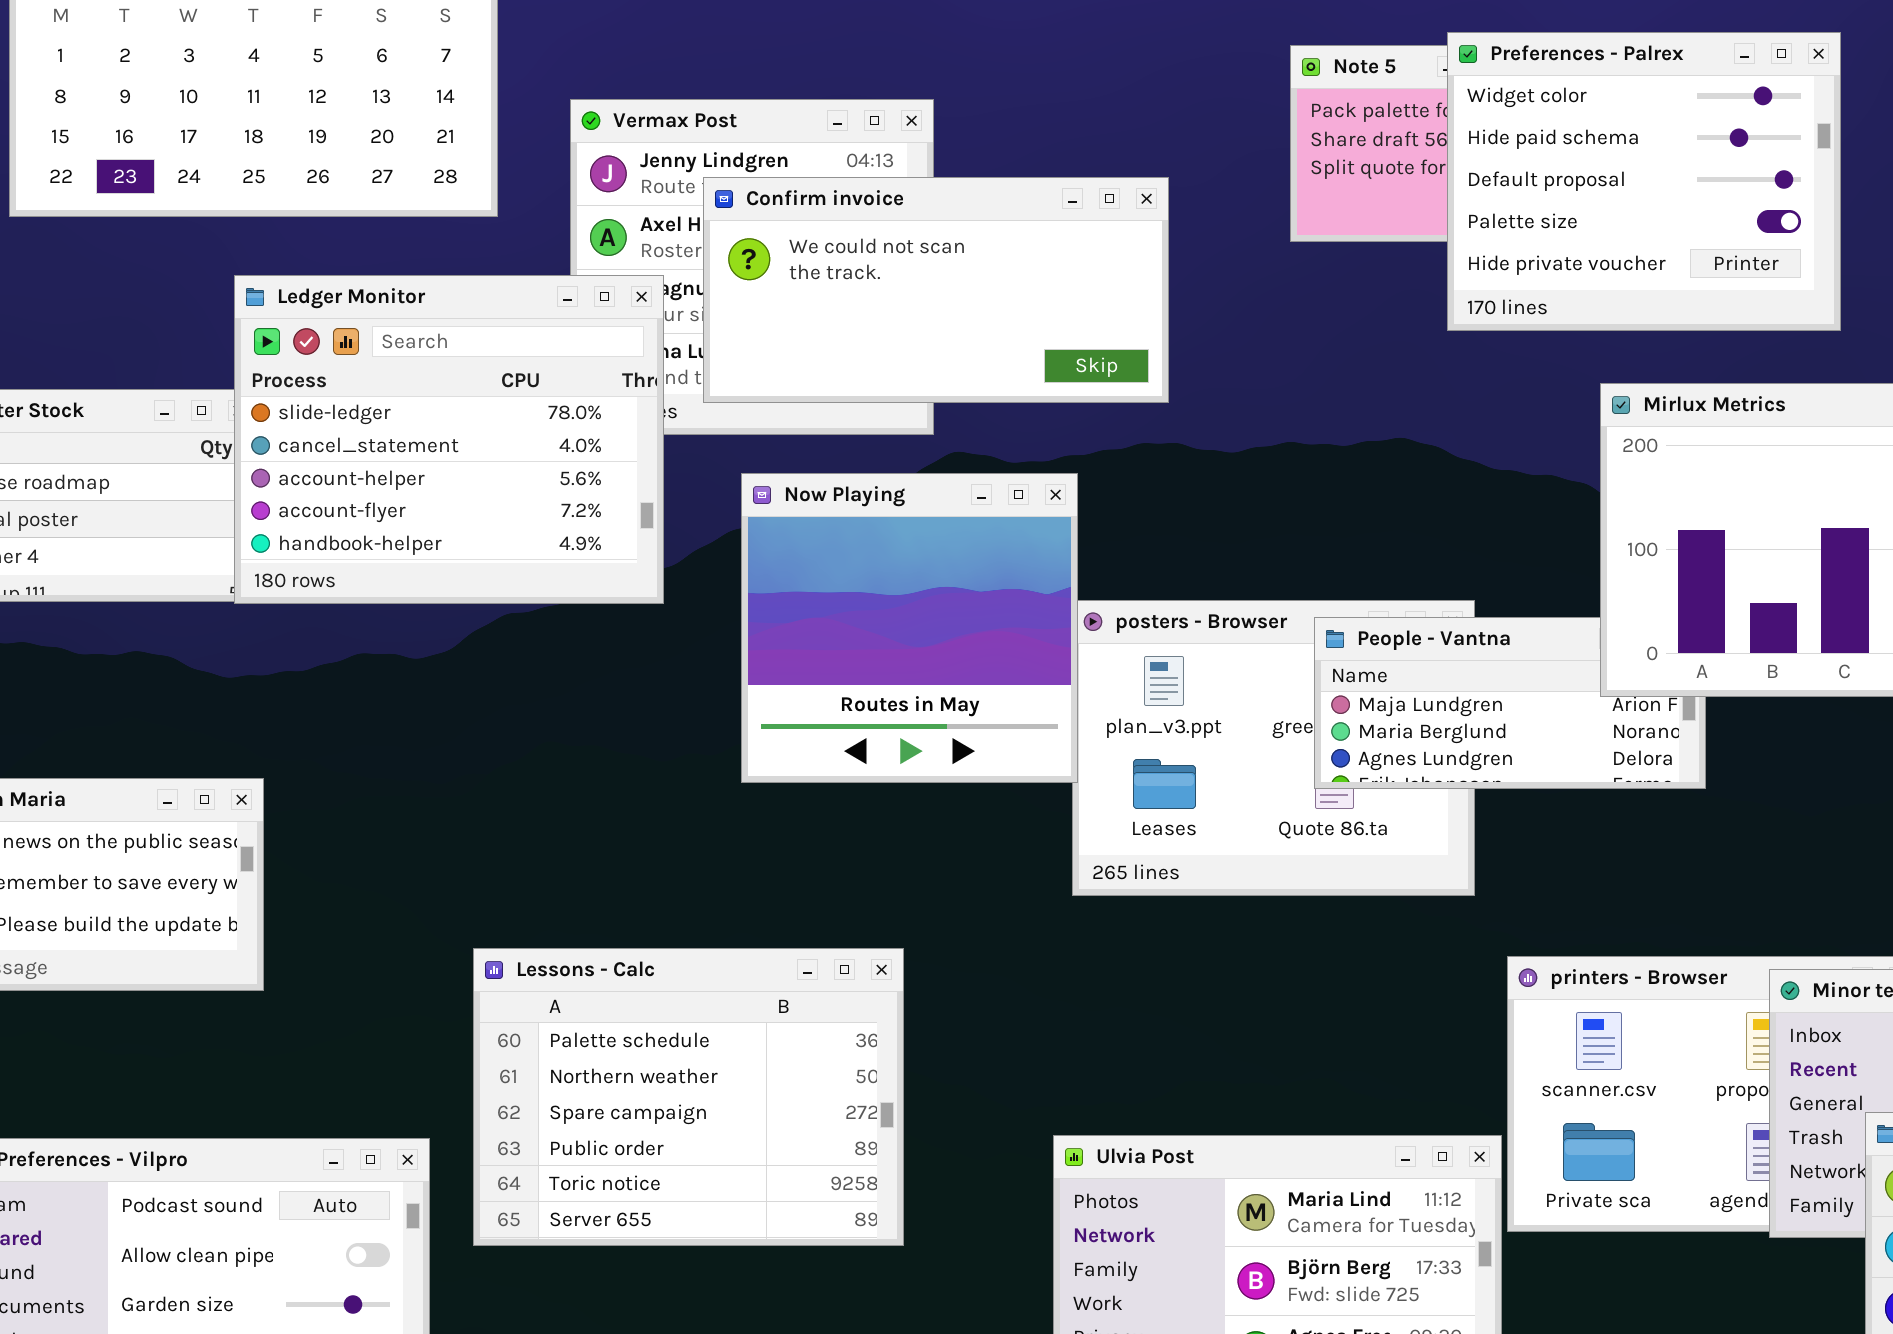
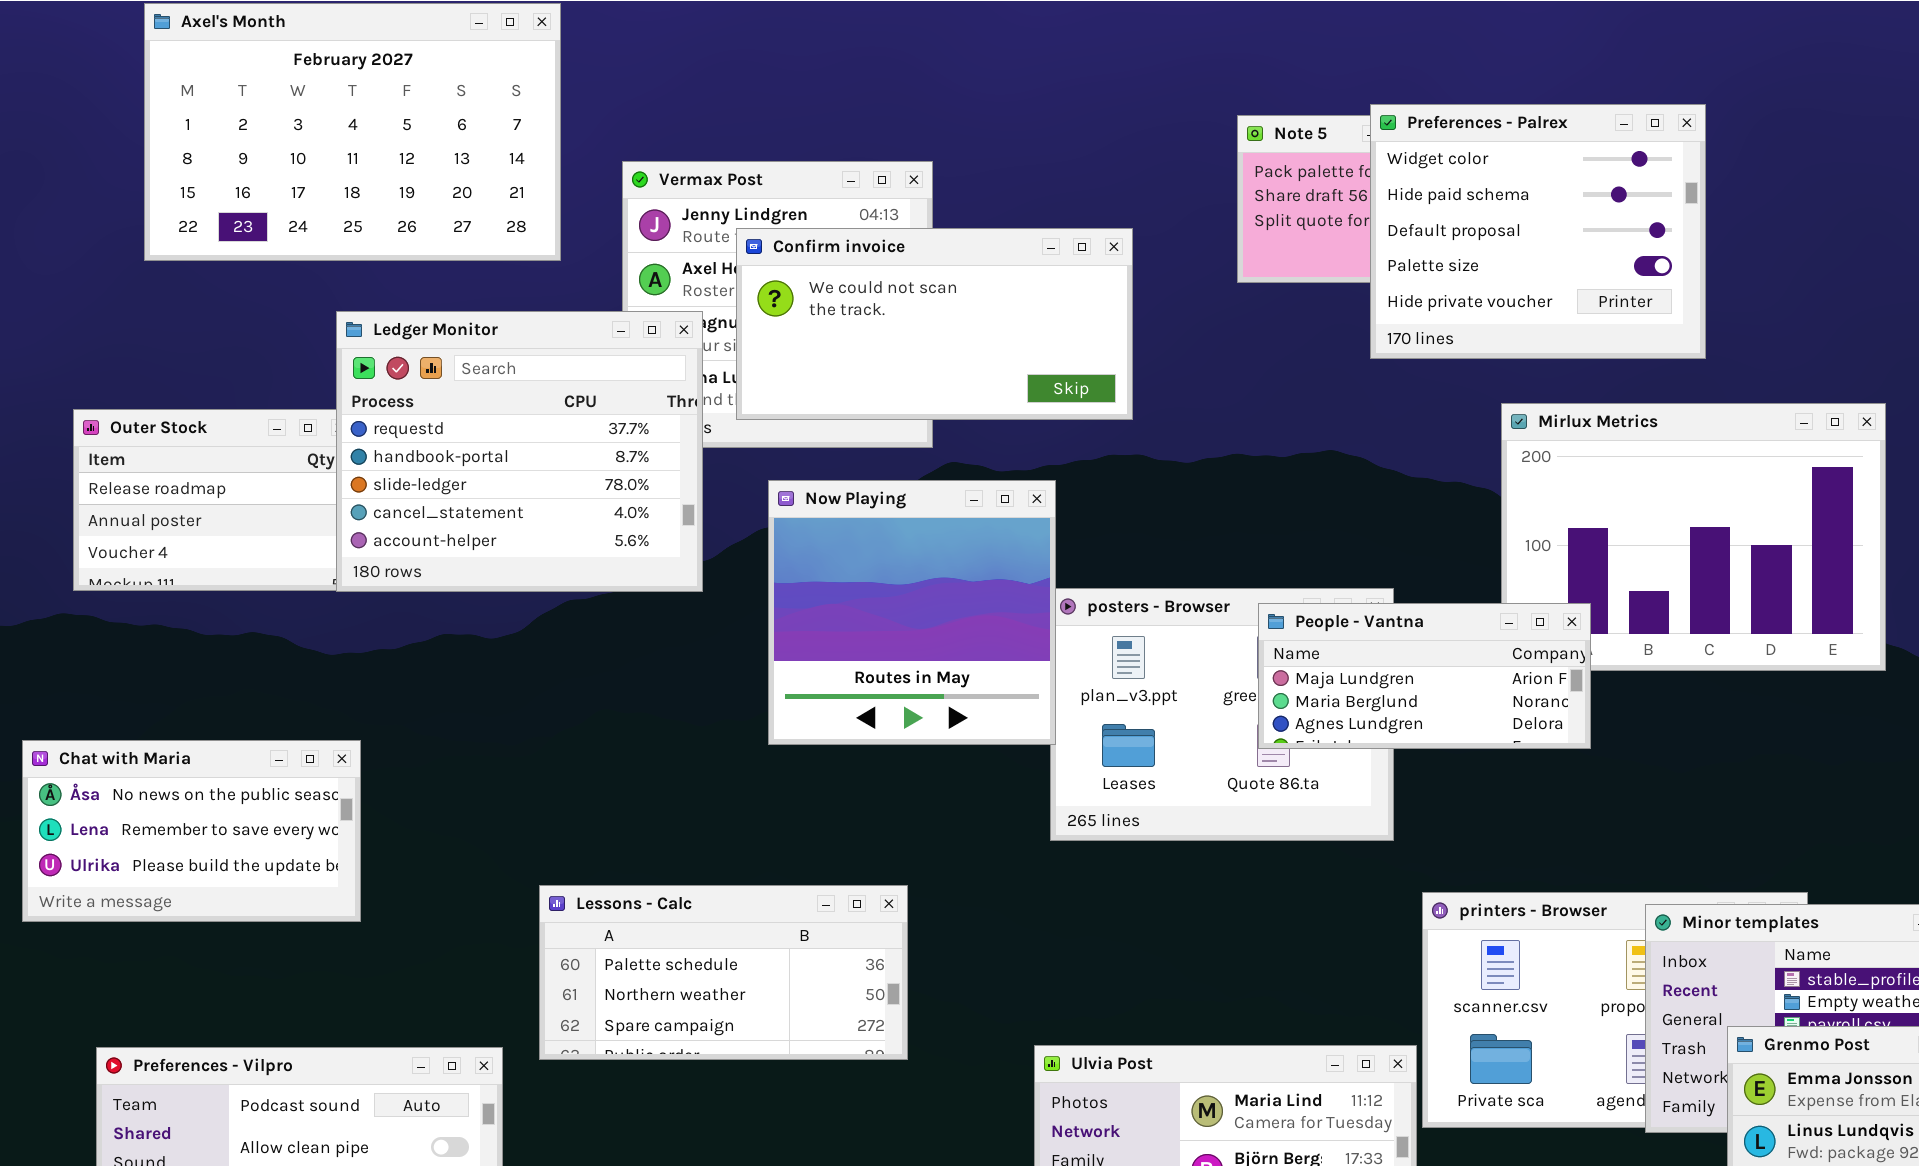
Ledger Monitor: [234,275,664,604] -> [336,311,703,592], scrolled up 2 rows
People - Vantna: [1314,617,1706,789] -> [1258,603,1591,749], raised
Lessons - Calc: [473,948,904,1246] -> [539,885,908,1060], resized

